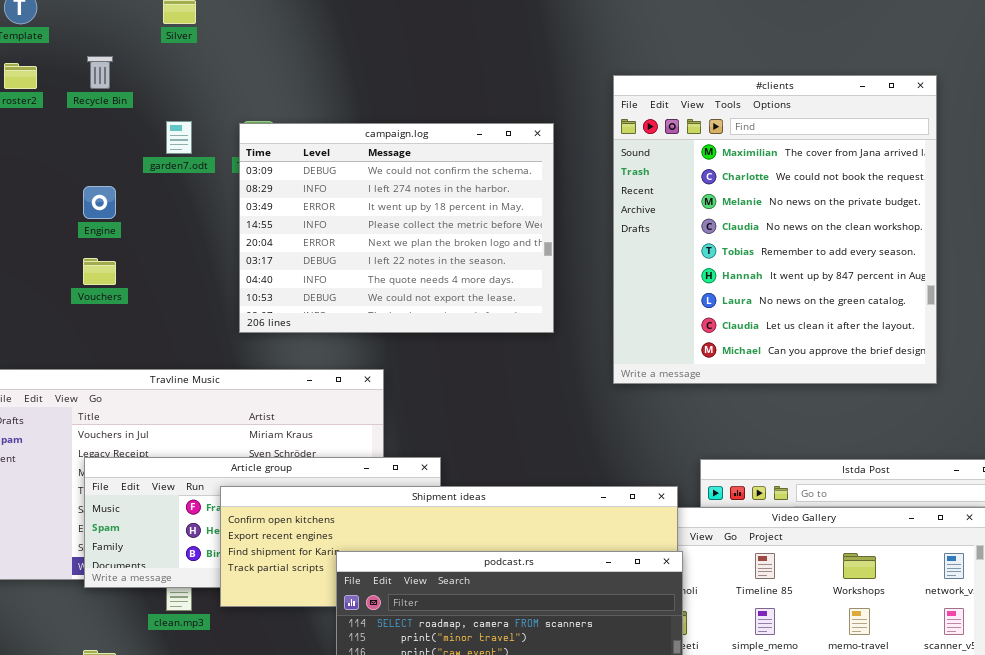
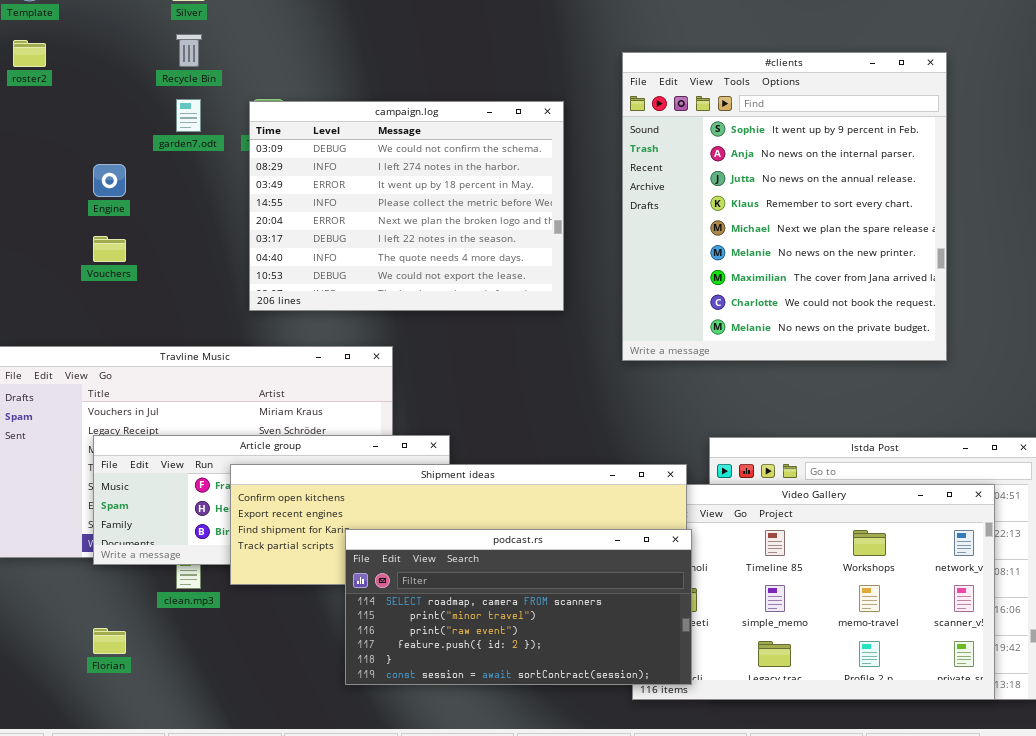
Recycle Bin: [87,56,113,89] -> [176,34,202,67], moved
#clients: [613,75,937,384] -> [622,52,947,361], scrolled up 6 rows

